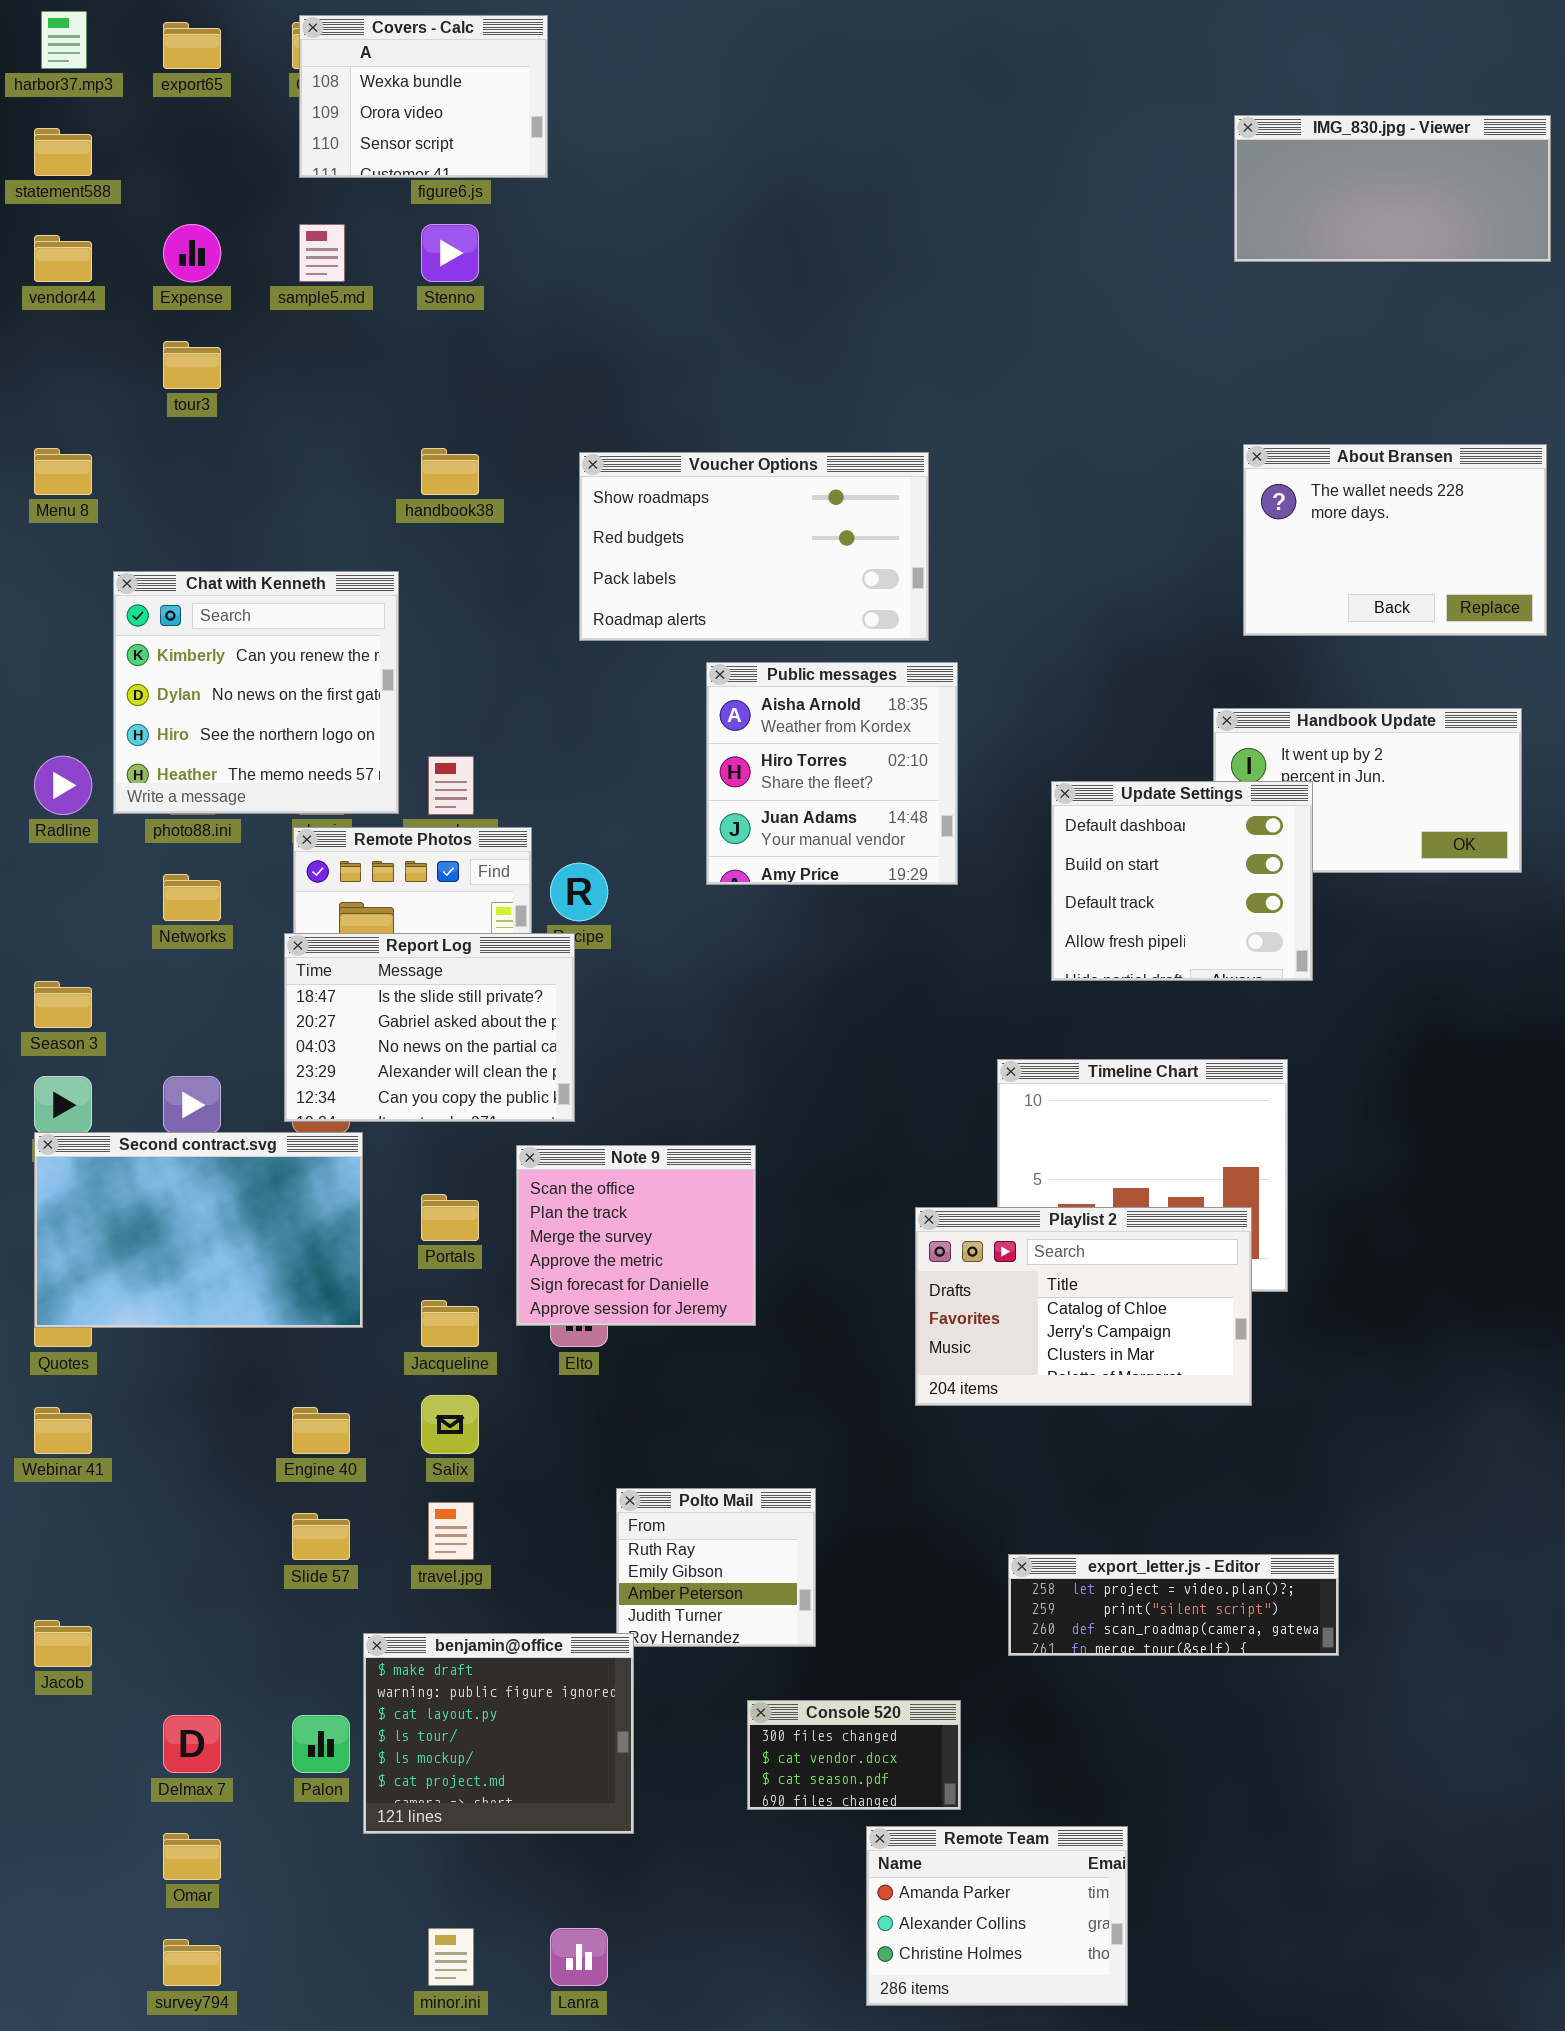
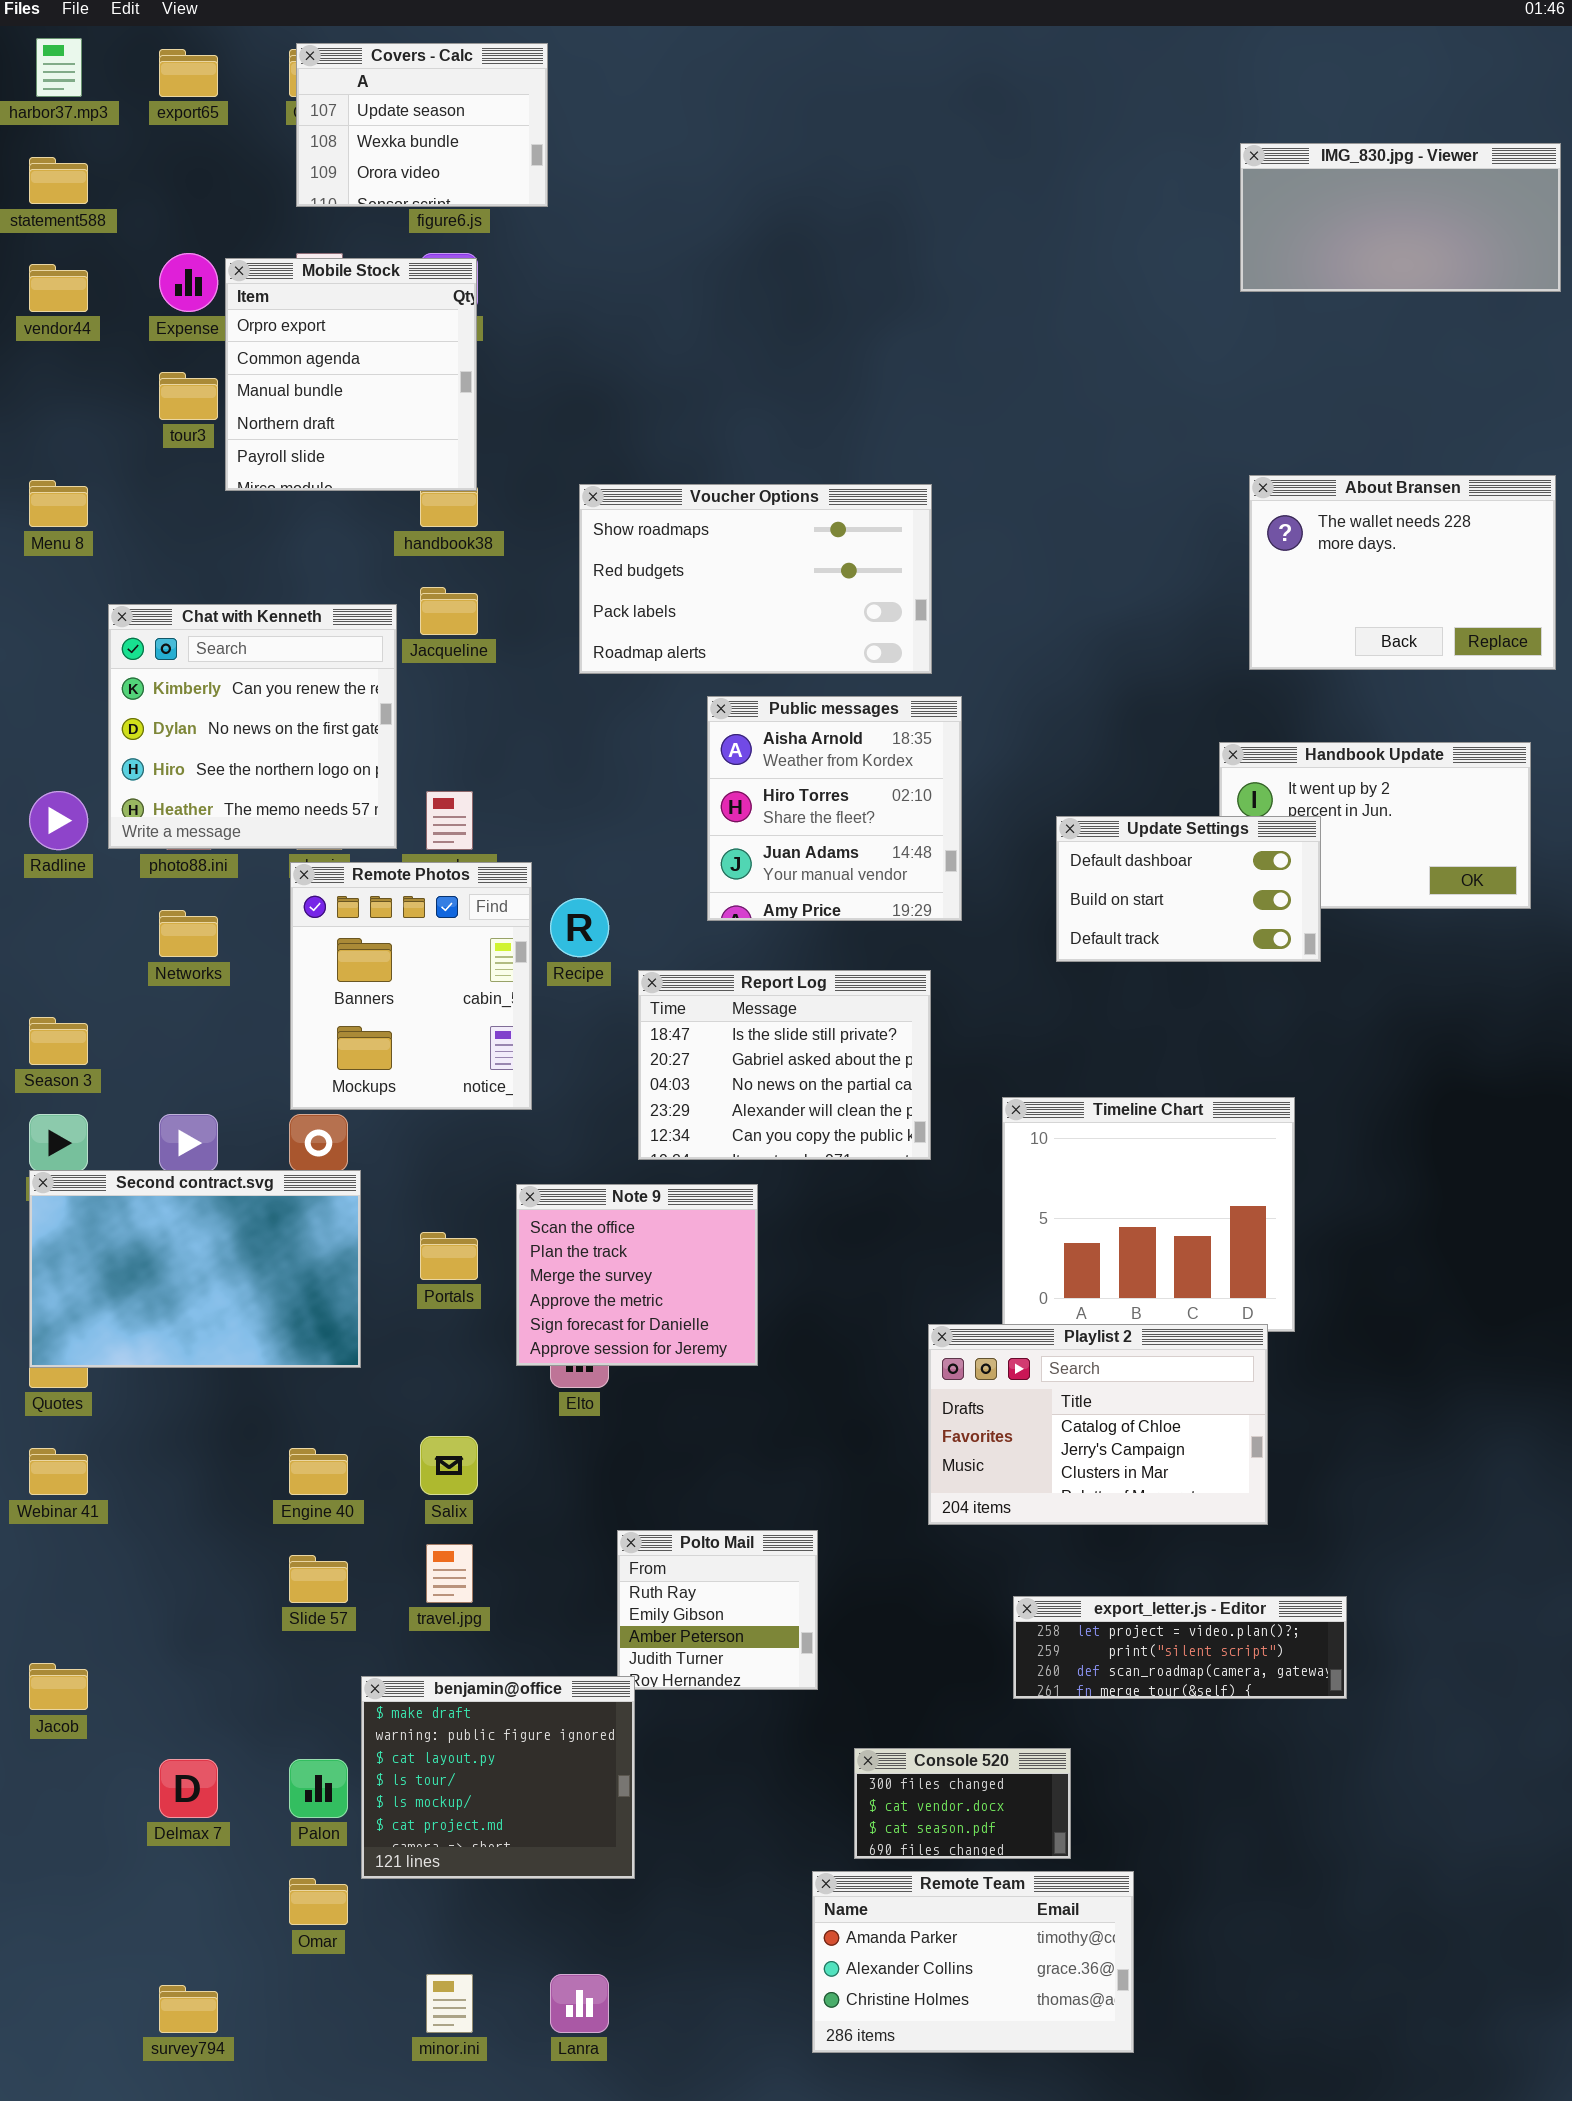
Covers - Calc: [299,15,548,178] -> [296,43,548,207], scrolled up 1 row
Mobile Stock: none -> [225,258,477,491], opened
Update Settings: [1051,781,1313,981] -> [1056,816,1321,962], resized
Report Log: [284,933,575,1122] -> [638,970,931,1160], moved
Playlist 2: [915,1207,1252,1406] -> [928,1324,1268,1525], moved
Jacqueline: [421,1300,479,1347] -> [420,587,478,635], moved
Console 520: [747,1700,961,1810] -> [854,1748,1071,1859], moved
Remote Team: [866,1826,1128,2006] -> [812,1871,1134,2053], resized
Omar: [163,1833,221,1880] -> [289,1878,348,1925], moved

